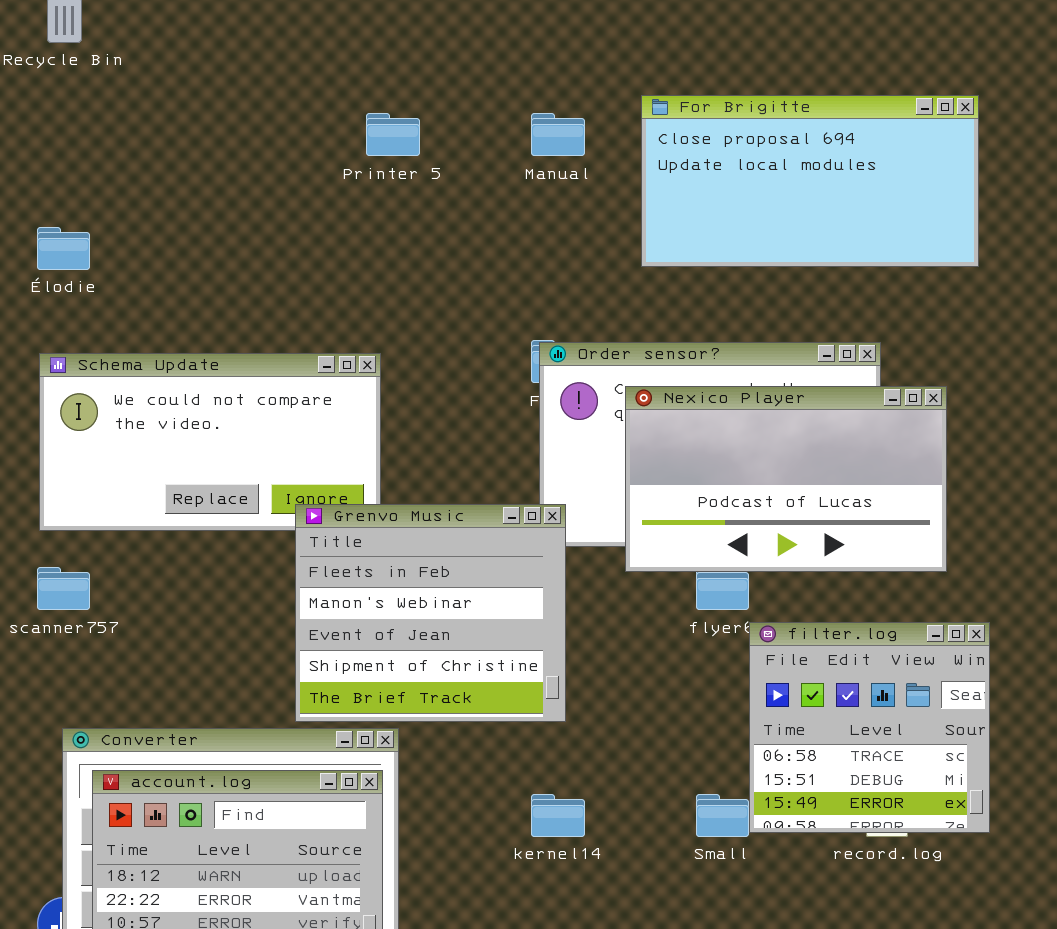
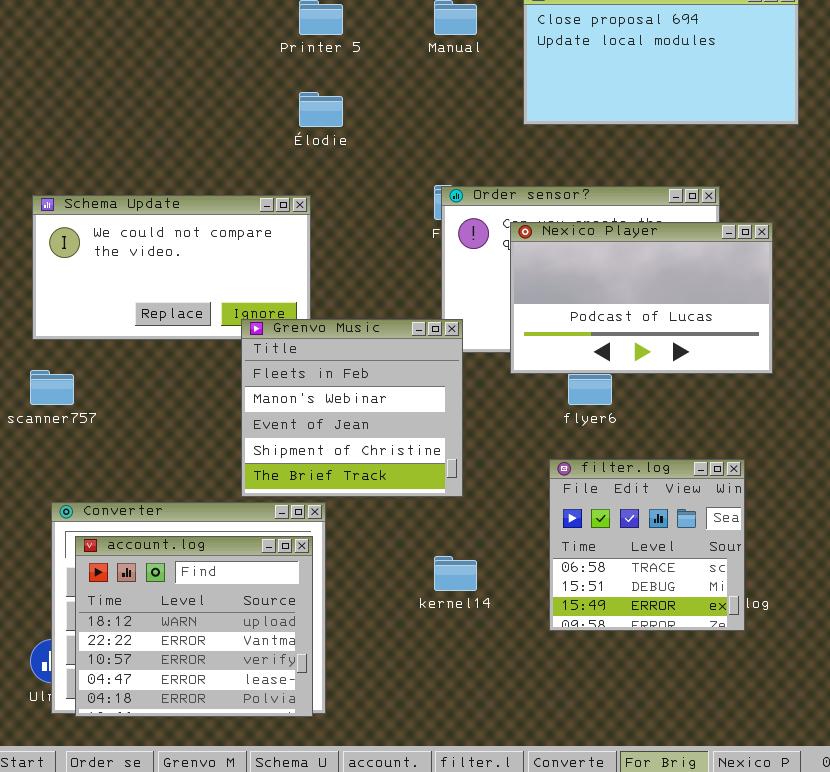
Élodie: [37,227,90,270] -> [299,92,343,127], moved
filter.log: [749,622,990,833] -> [549,459,745,631], moved

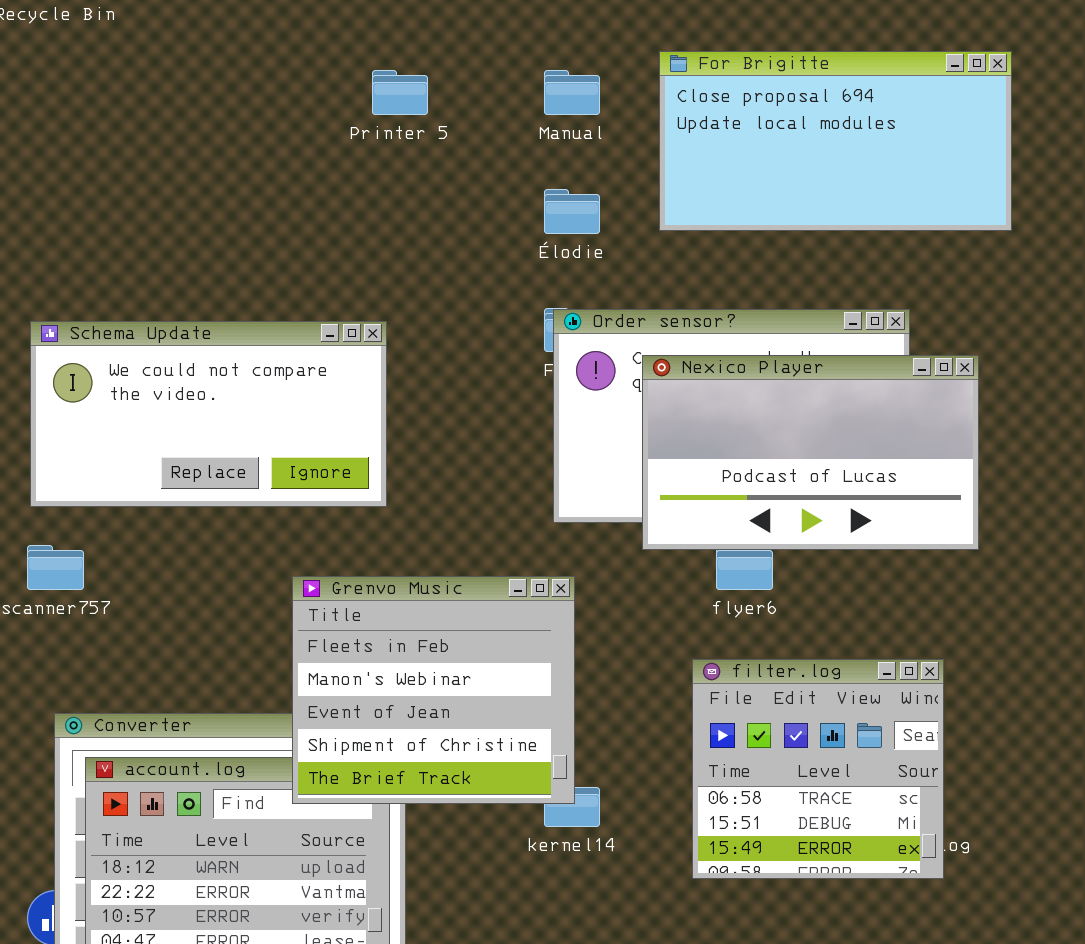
Élodie: [299,92,343,127] -> [544,189,600,234], moved
Grenvo Music: [241,319,463,497] -> [292,576,575,804], moved

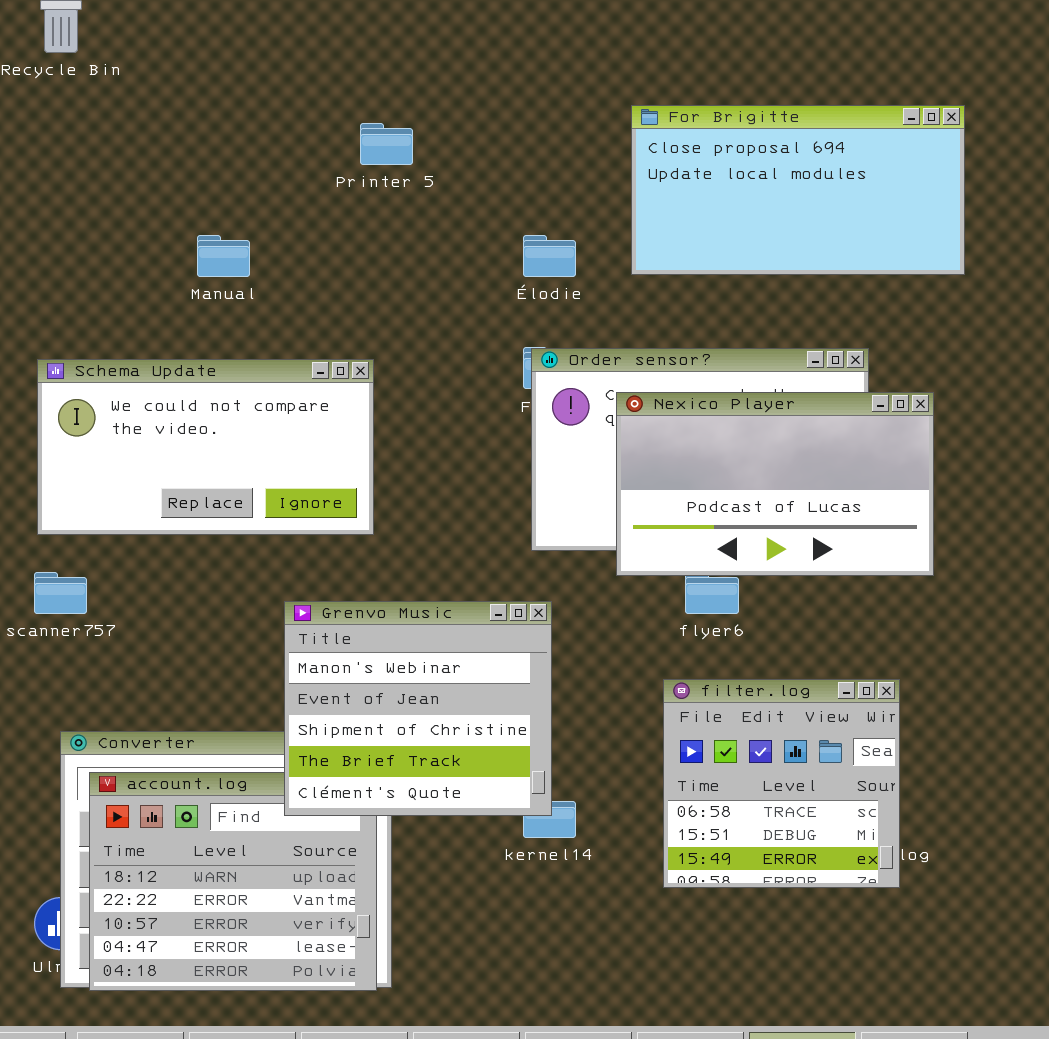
Manual: [544,70,600,115] -> [197,235,250,277], moved
Grenvo Music: [292,576,575,804] -> [284,601,552,816], scrolled down 1 row

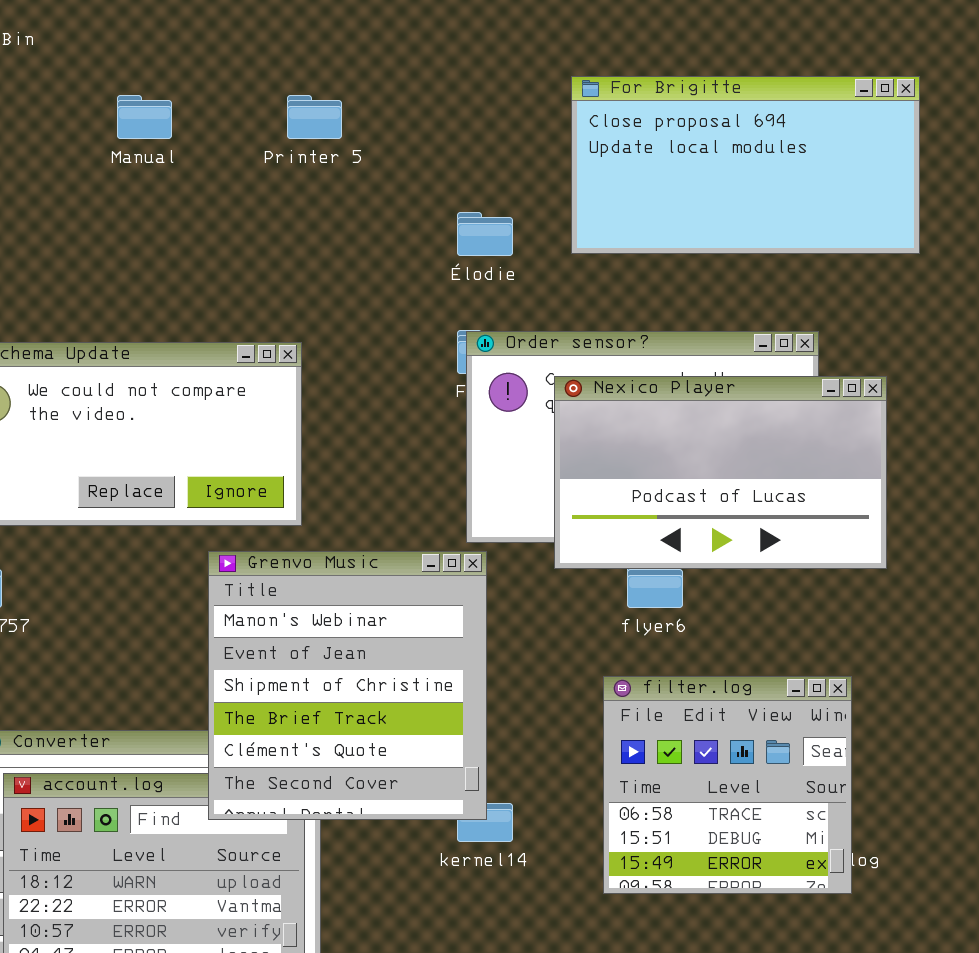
Manual: [197,235,250,277] -> [117,95,172,139], moved
Grenvo Music: [284,601,552,816] -> [208,551,487,820], resized

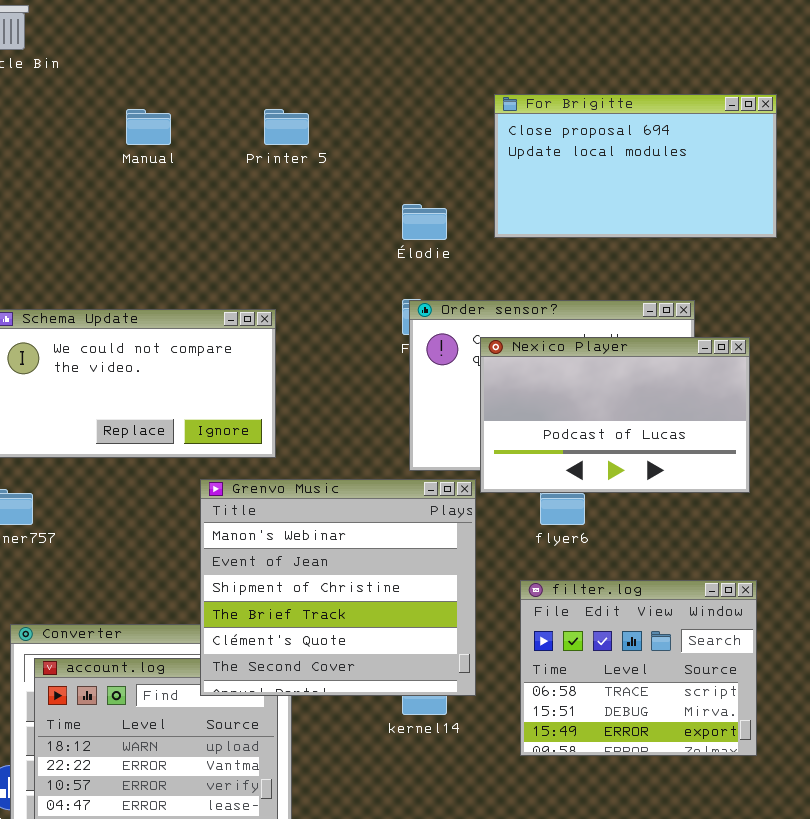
Grenvo Music: [208,551,487,820] -> [200,479,476,696], resized
filter.log: [603,676,852,894] -> [520,580,757,756], resized

